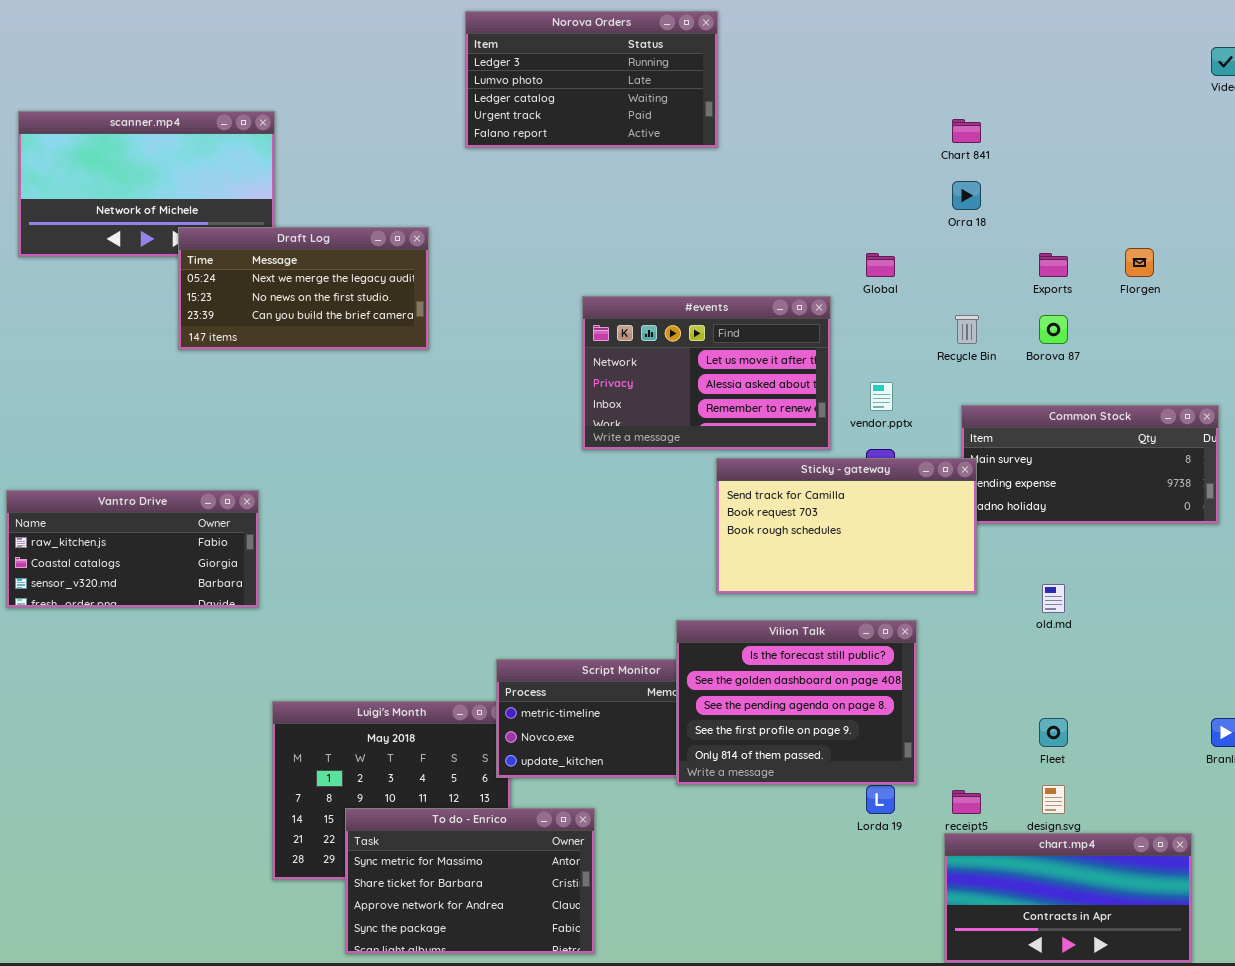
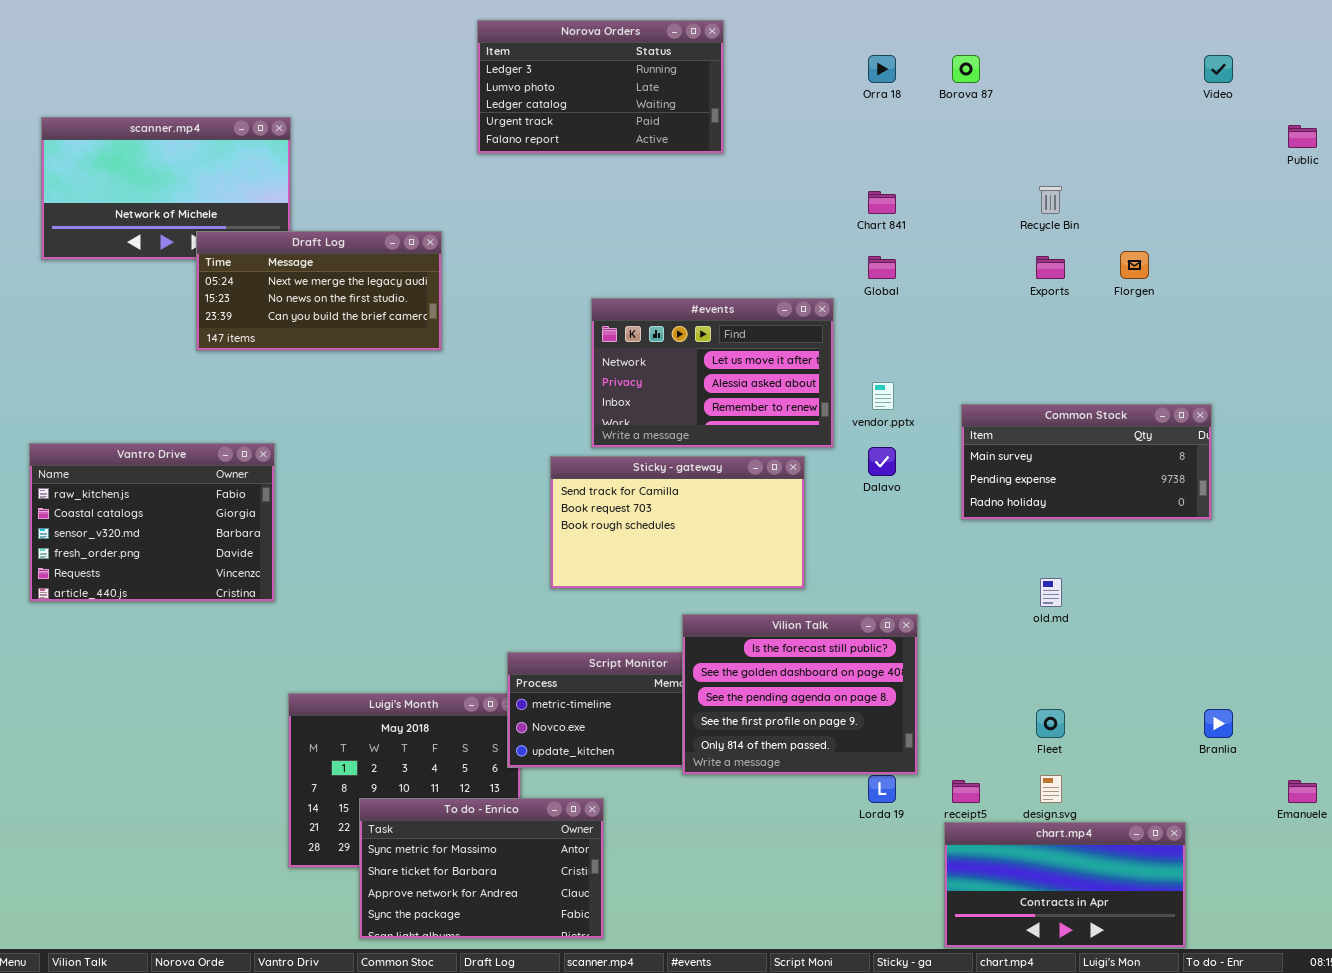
Chart 841: [952,119,981,143] -> [868,191,896,214], moved
Orra 18: [952,181,981,210] -> [868,55,896,83], moved
Recycle Bin: [955,315,979,344] -> [1039,186,1062,214], moved
Borova 87: [1039,315,1068,344] -> [952,55,980,83], moved
Sticky - gateway: [716,458,977,594] -> [550,456,805,589], moved
Vantro Drive: [6,490,259,608] -> [29,443,275,602], resized

